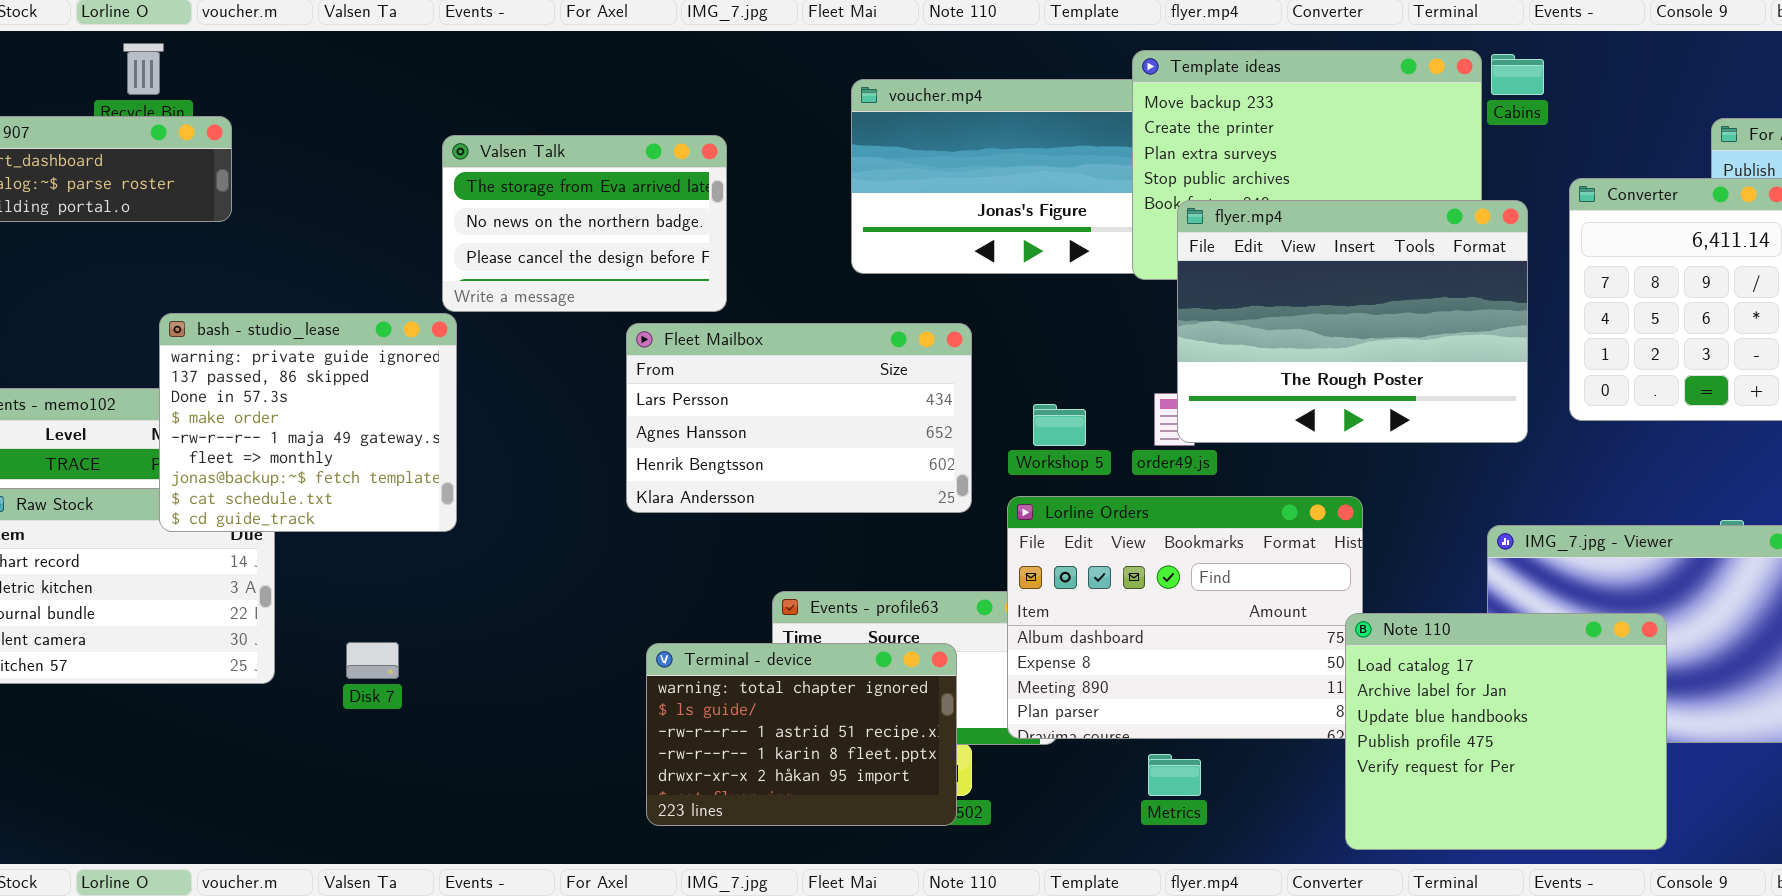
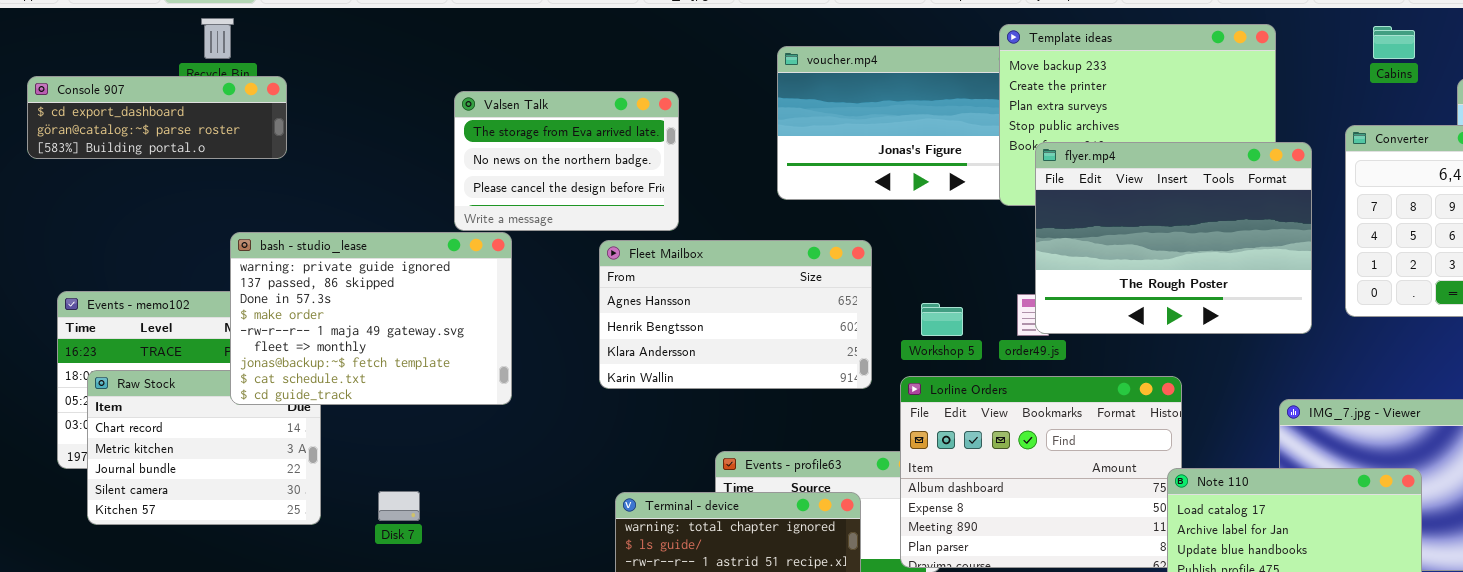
Cabins: [1491,54,1544,95] -> [1373,26,1415,59], moved
bash - studio_lease: [159,313,457,532] -> [230,232,512,405], resized
Fleet Mailbox: [626,323,972,513] -> [599,240,872,389], scrolled down 1 row

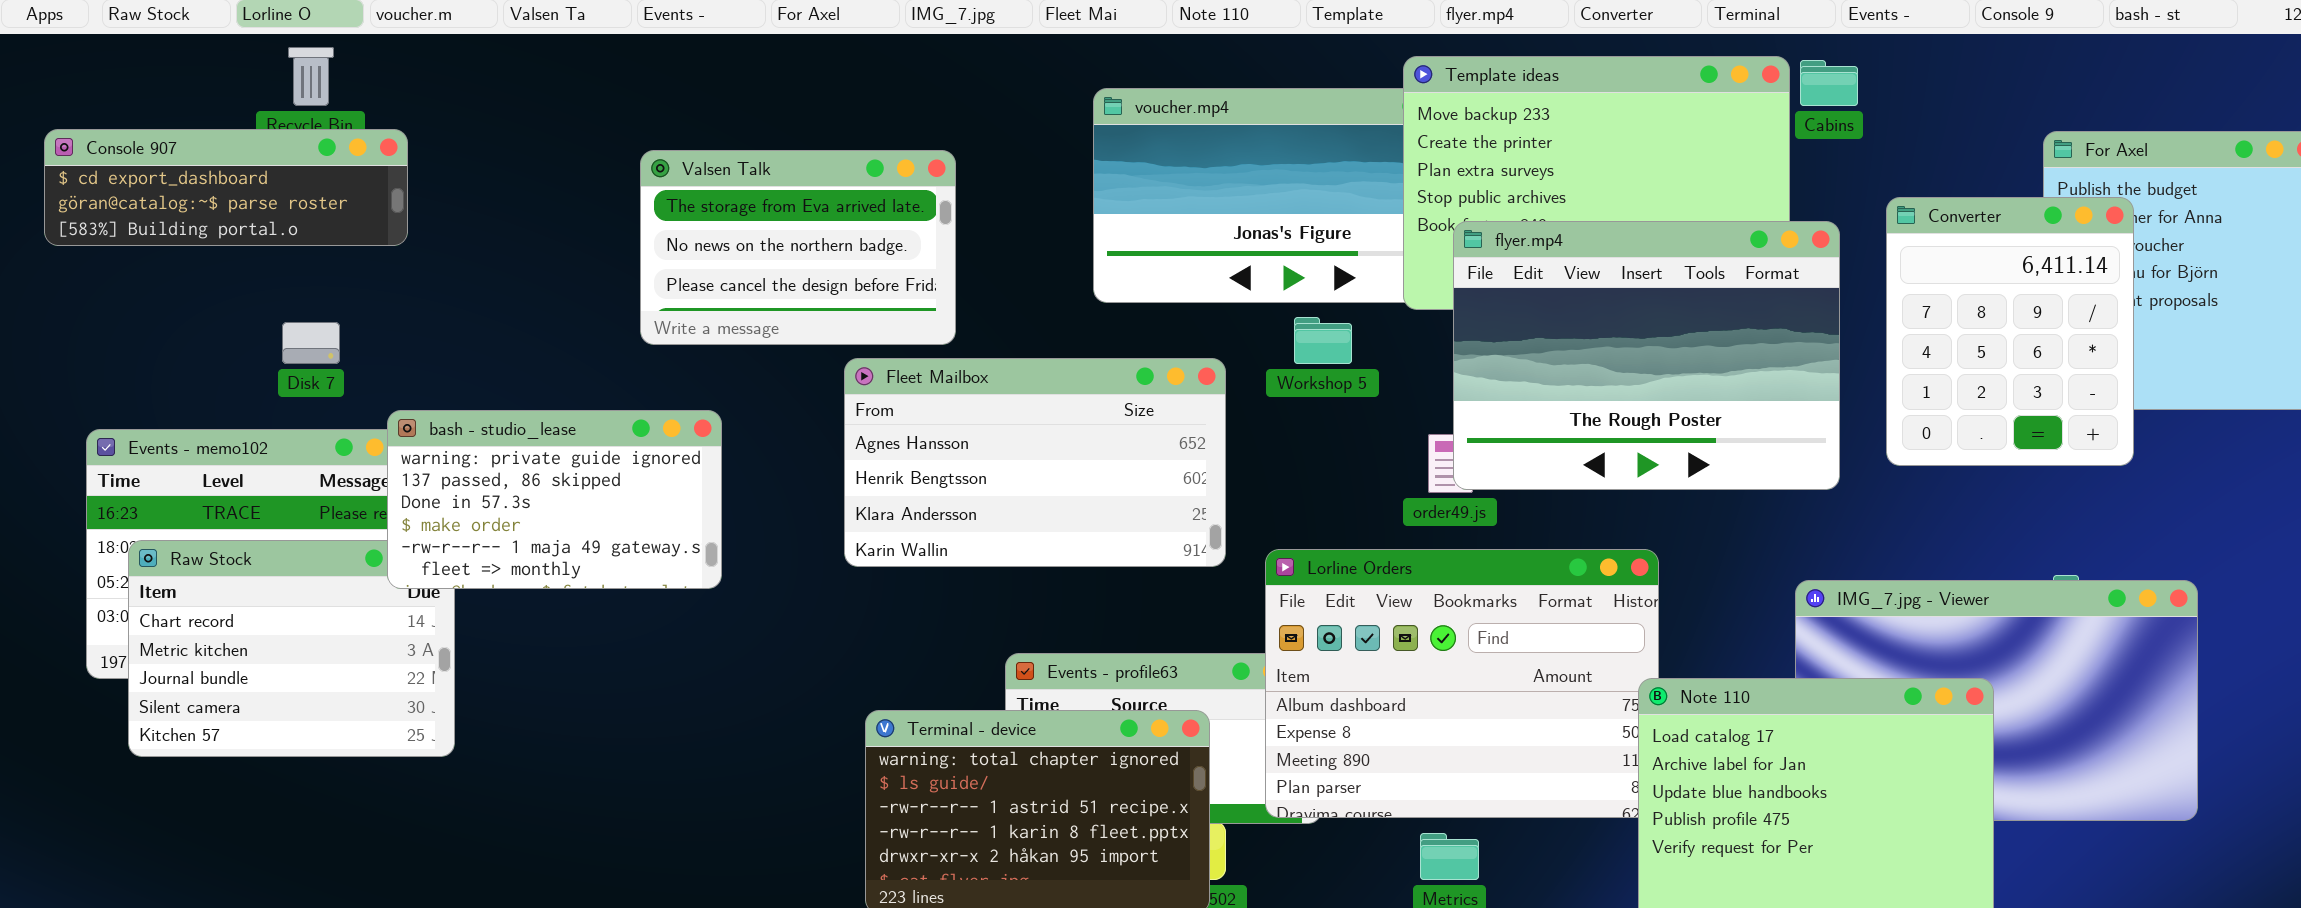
Cabins: [1373,26,1415,59] -> [1800,60,1858,106], moved
bash - studio_lease: [230,232,512,405] -> [387,410,722,589], resized
Workshop 5: [921,303,963,336] -> [1294,317,1352,364], moved
Disk 7: [378,491,420,521] -> [282,322,340,364], moved

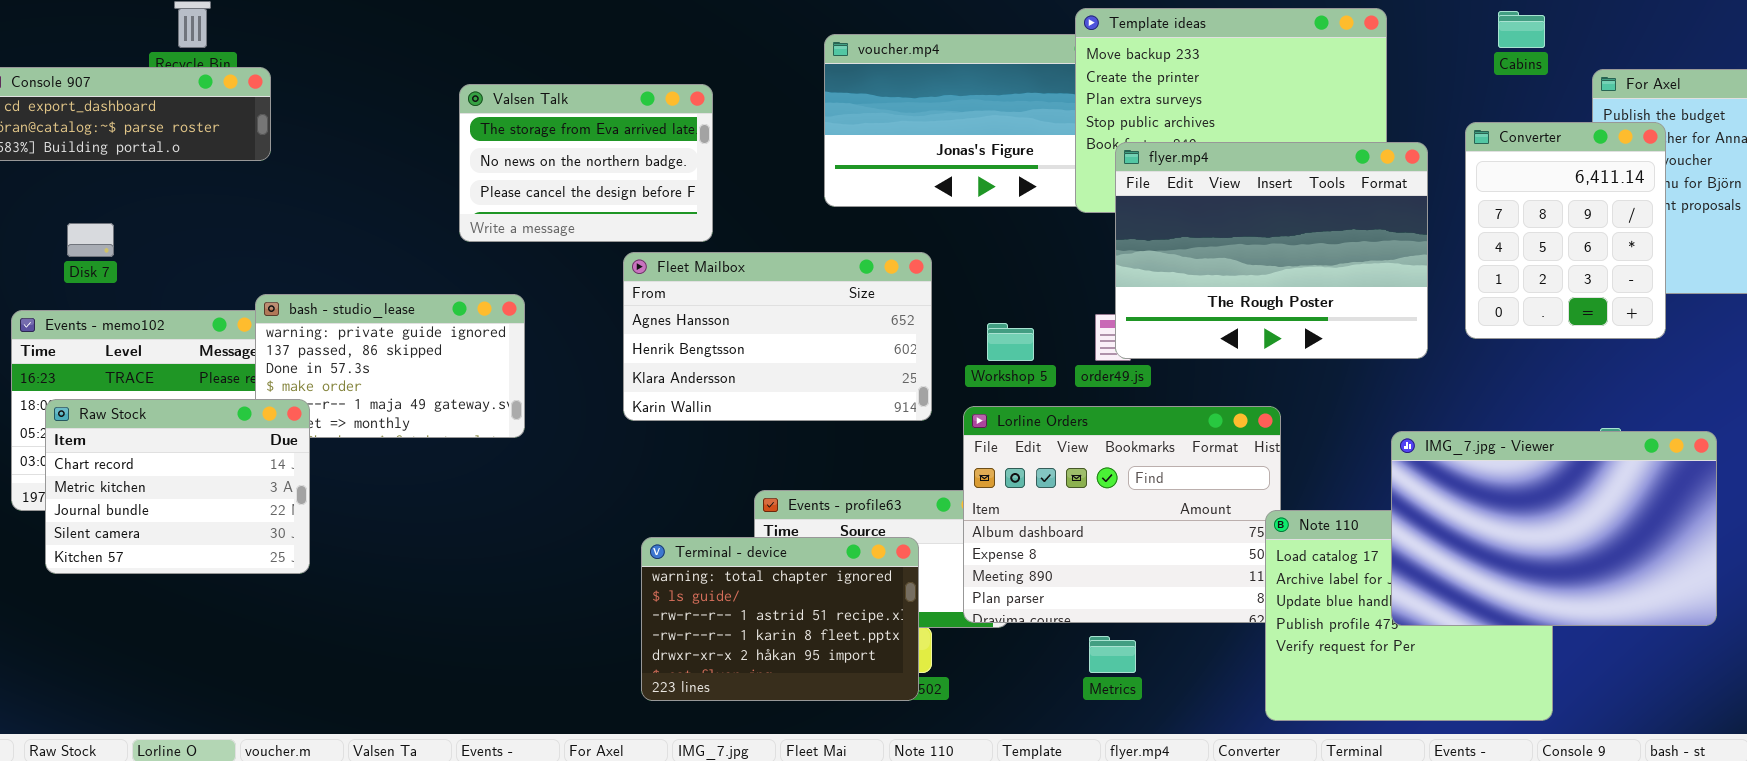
Cabins: [1800,60,1858,106] -> [1498,11,1545,48], moved
Workshop 5: [1294,317,1352,364] -> [987,323,1034,361], moved
Disk 7: [282,322,340,364] -> [67,223,114,257], moved
Raw Stock: [128,540,455,757] -> [45,399,310,574], raised
IMG_7.jpg - Viewer: [1795,580,2198,821] -> [1391,431,1717,626], raised

